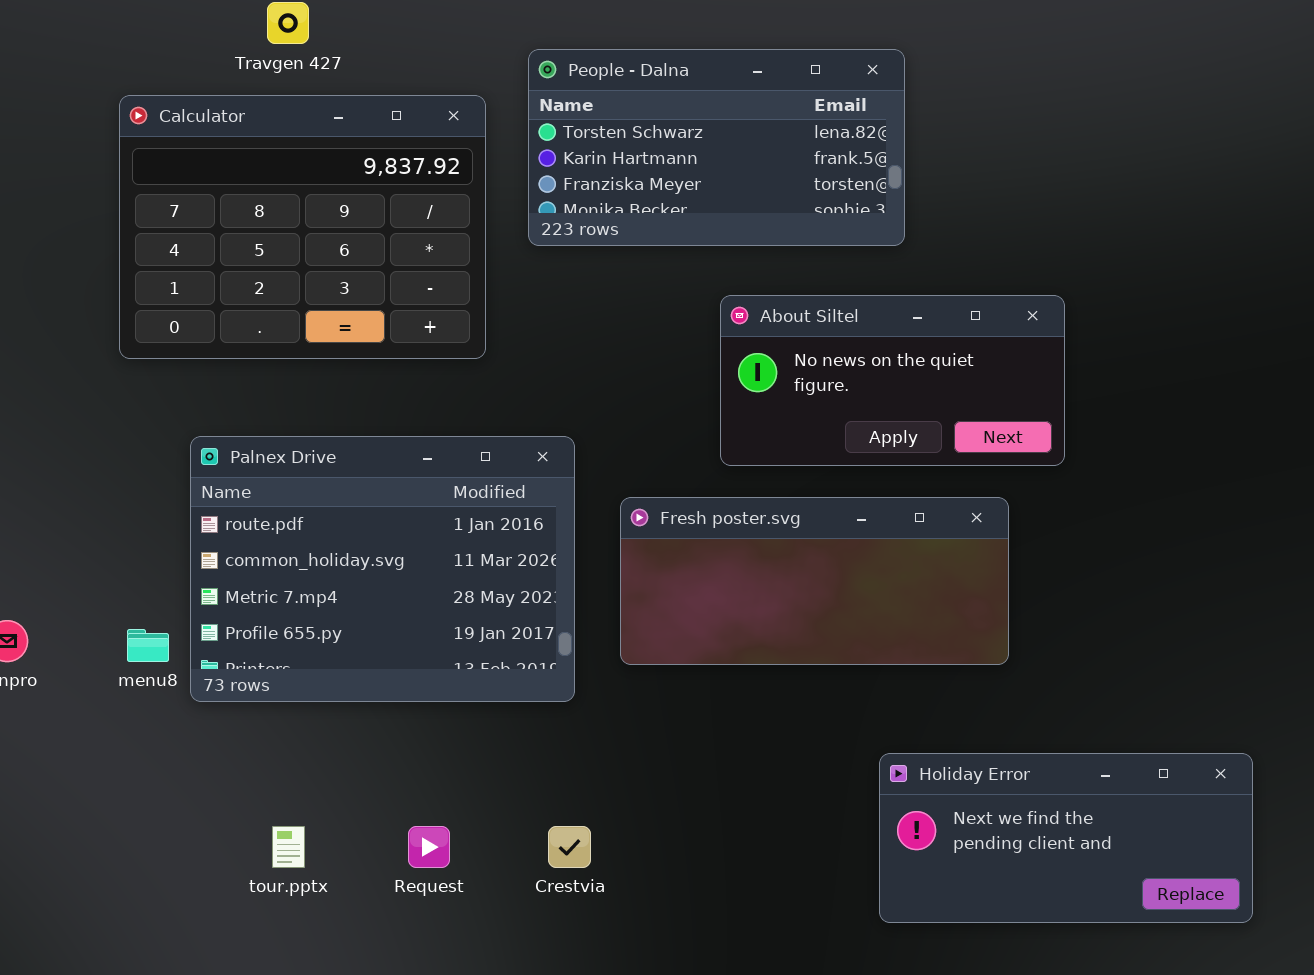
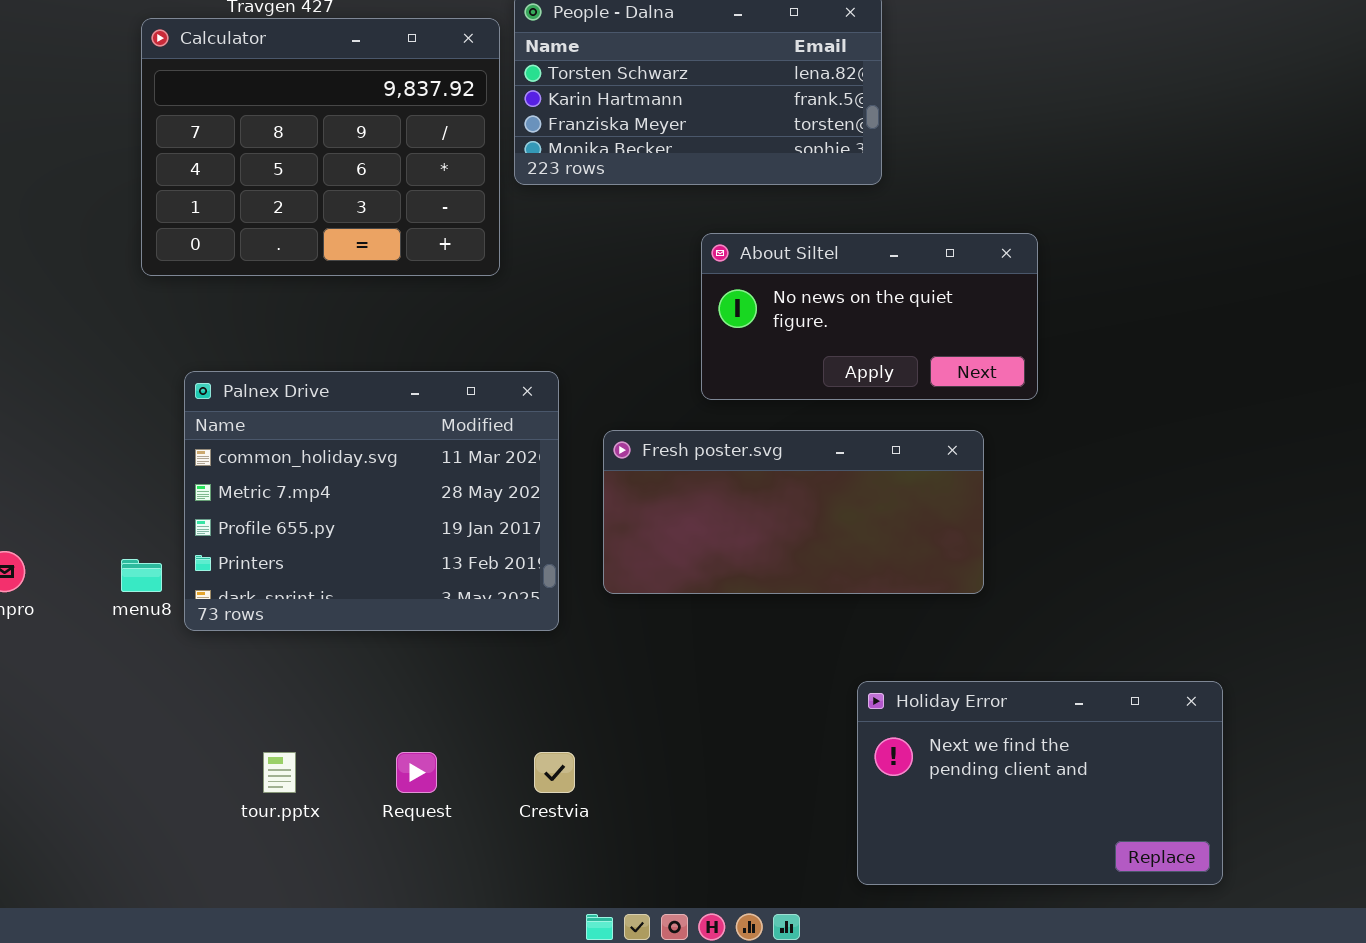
Calculator: [119,95,486,359] -> [141,18,500,276], moved
Palnex Drive: [190,436,575,702] -> [184,371,559,631], scrolled down 1 row
Holiday Error: [879,753,1253,923] -> [857,681,1223,885], resized

